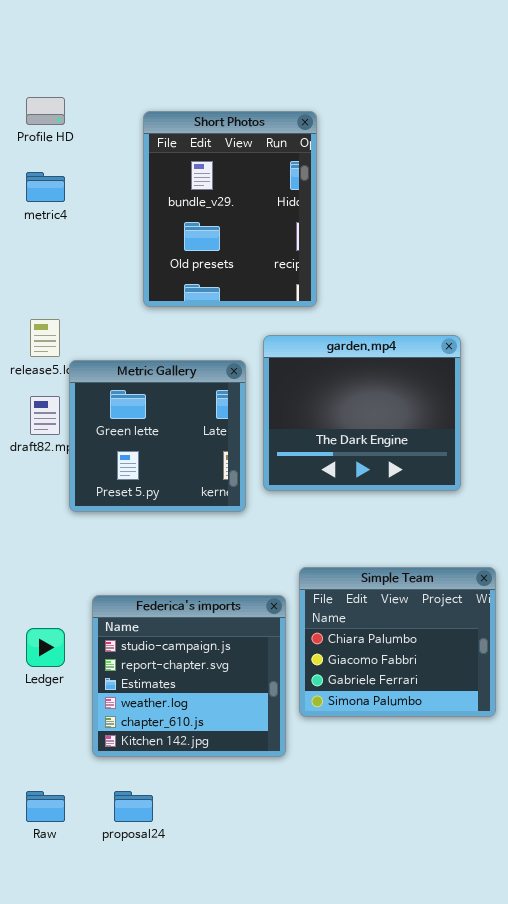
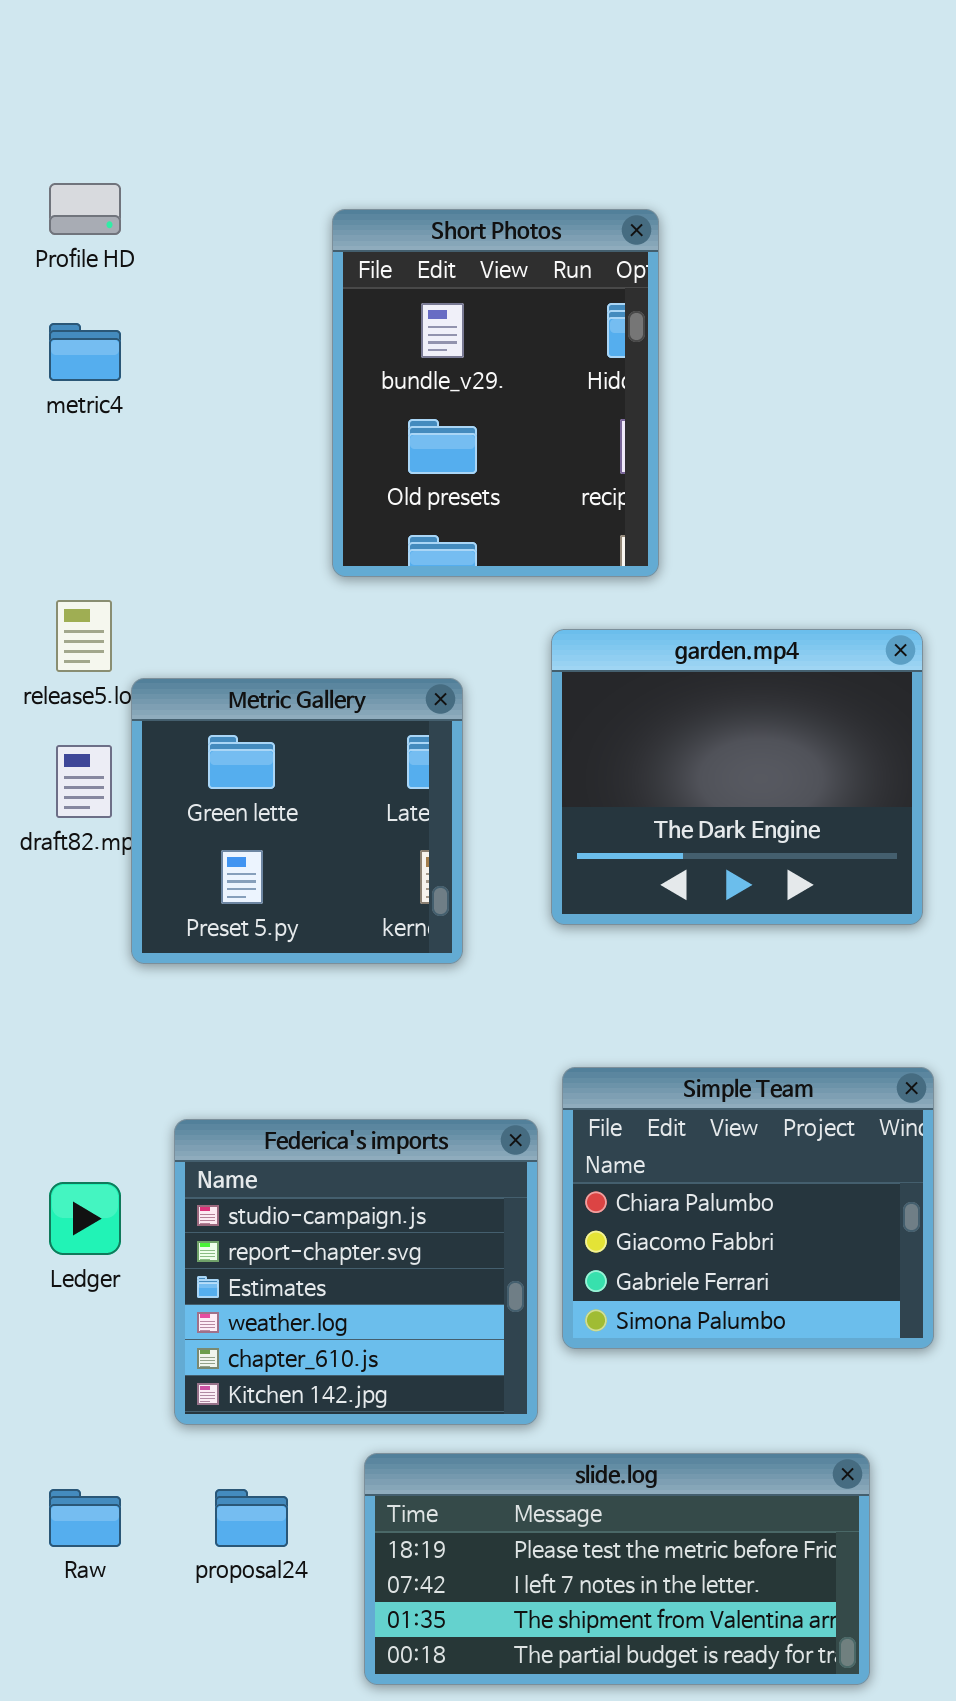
Short Photos: [143,111,317,307] -> [332,209,659,577], moved
garden.mp4: [263,335,461,491] -> [551,629,923,925], moved
slide.log: none -> [364,1453,870,1685], opened

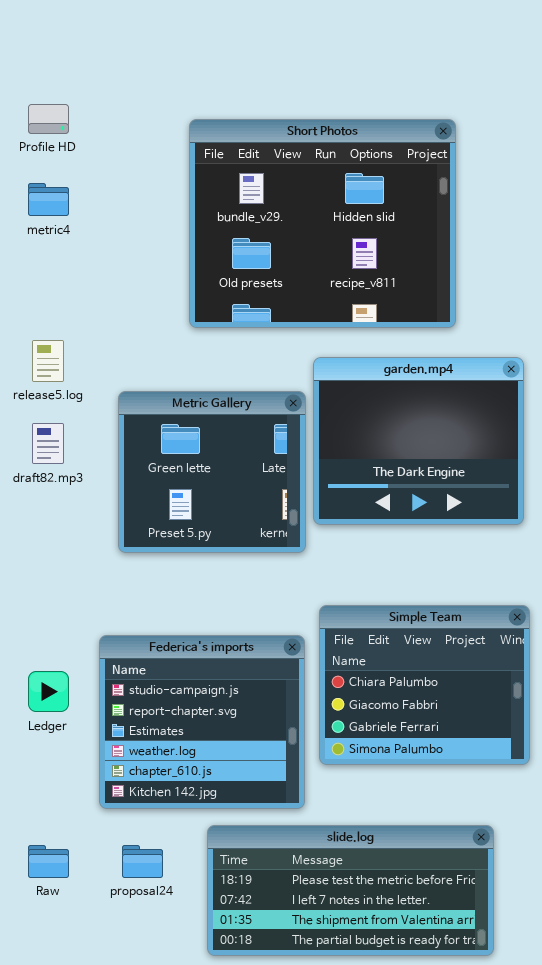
Short Photos: [332,209,659,577] -> [189,119,456,328], resized
Metric Gallery: [131,678,463,964] -> [118,391,306,553], moved

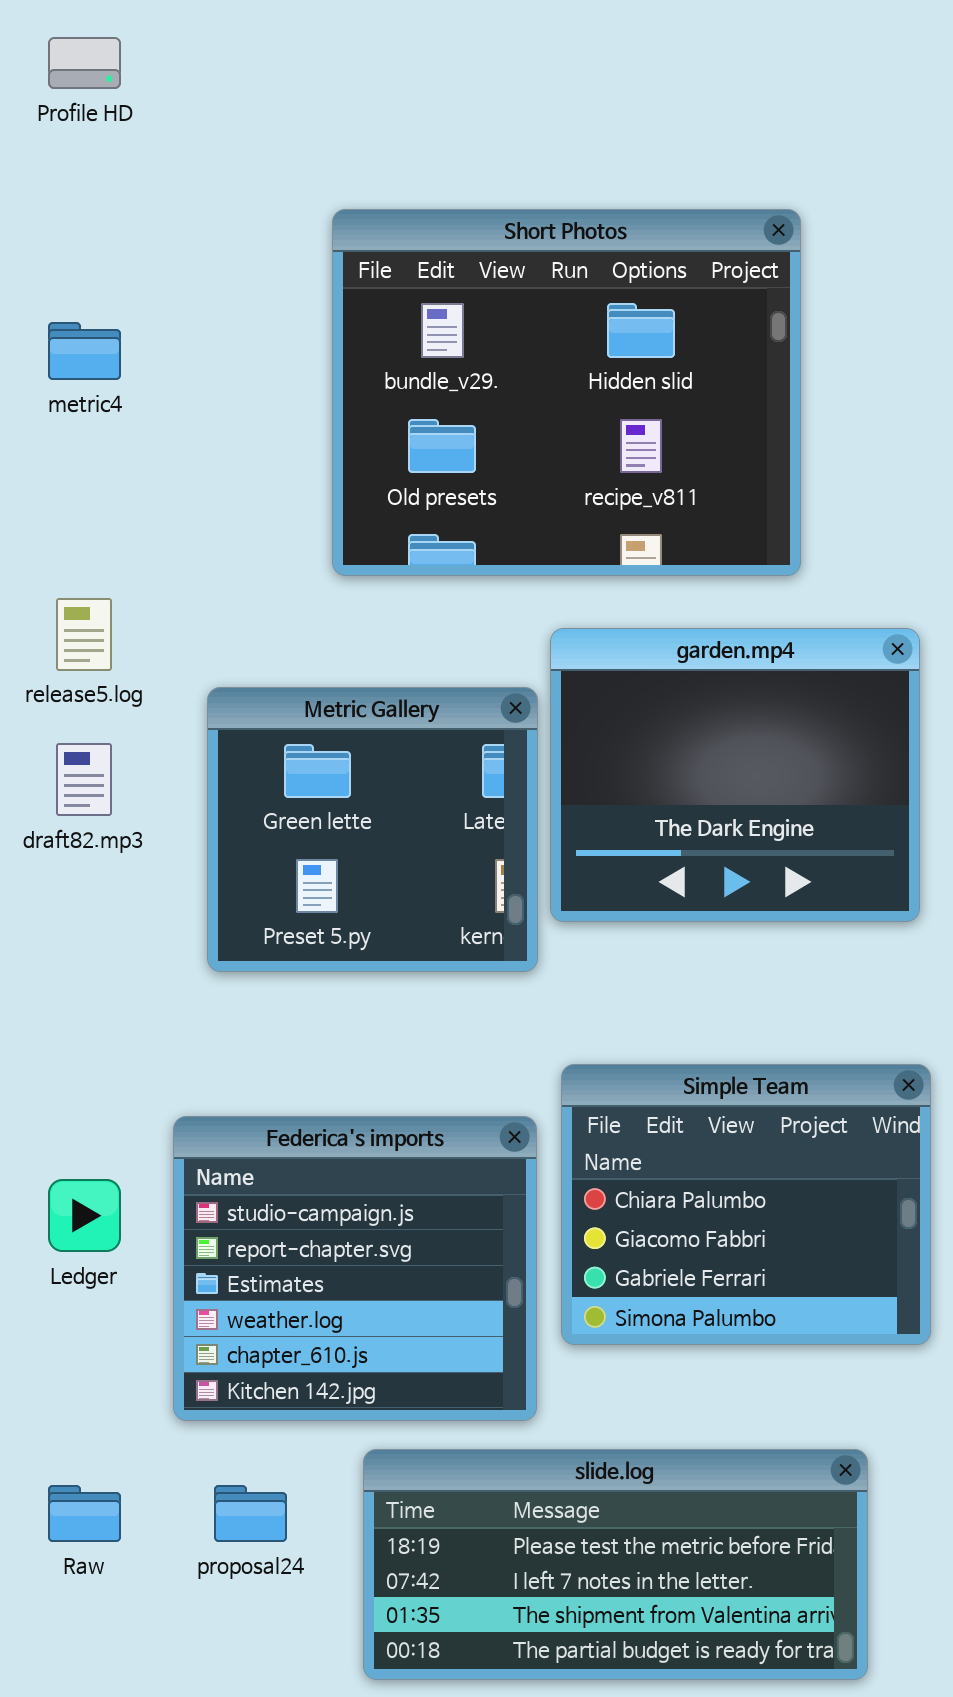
Profile HD: [28,104,69,134] -> [48,37,121,89], moved

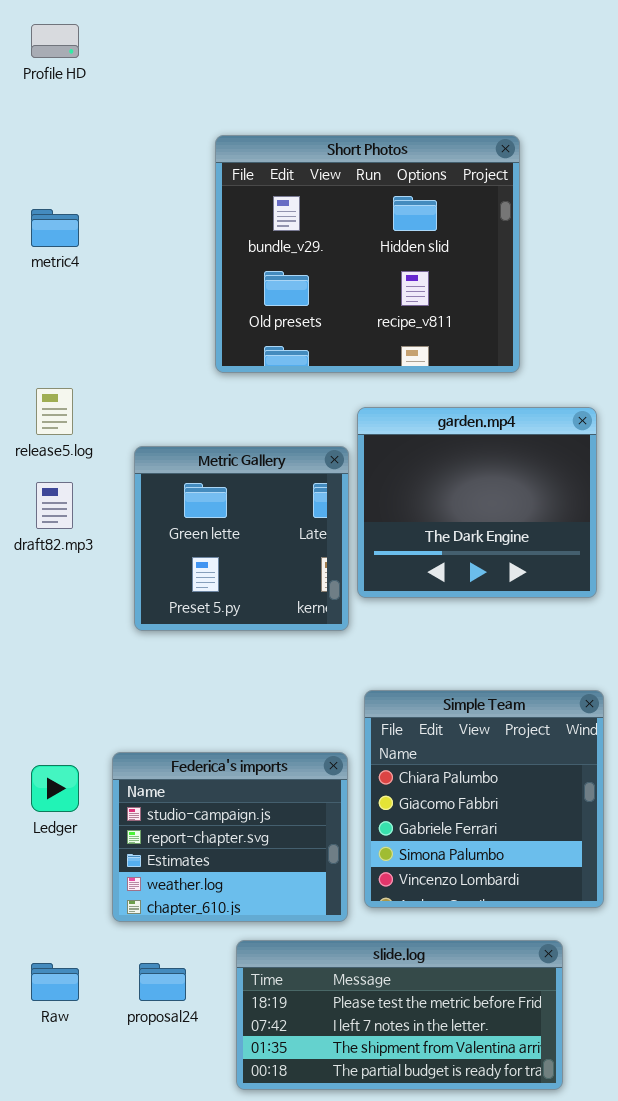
Simple Team: [561,1064,931,1345] -> [364,690,604,908], resized
Federica's imports: [173,1116,537,1421] -> [112,752,348,922], resized

